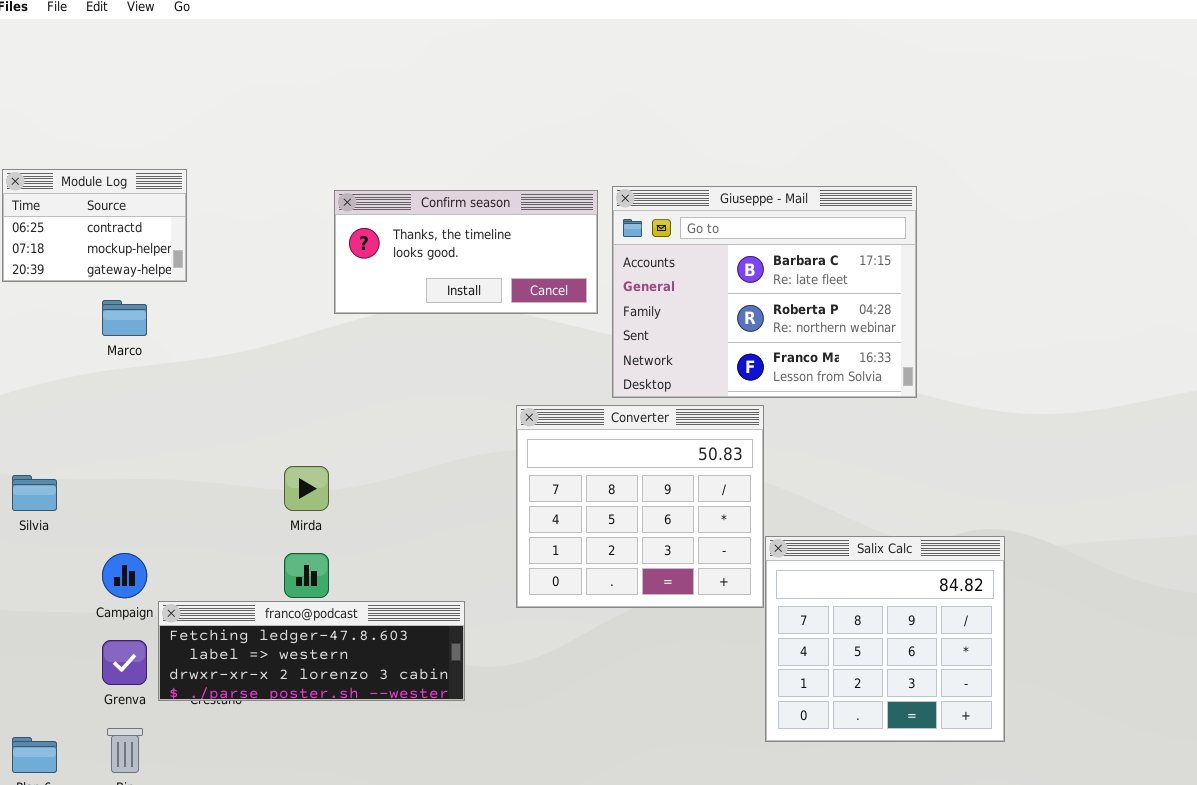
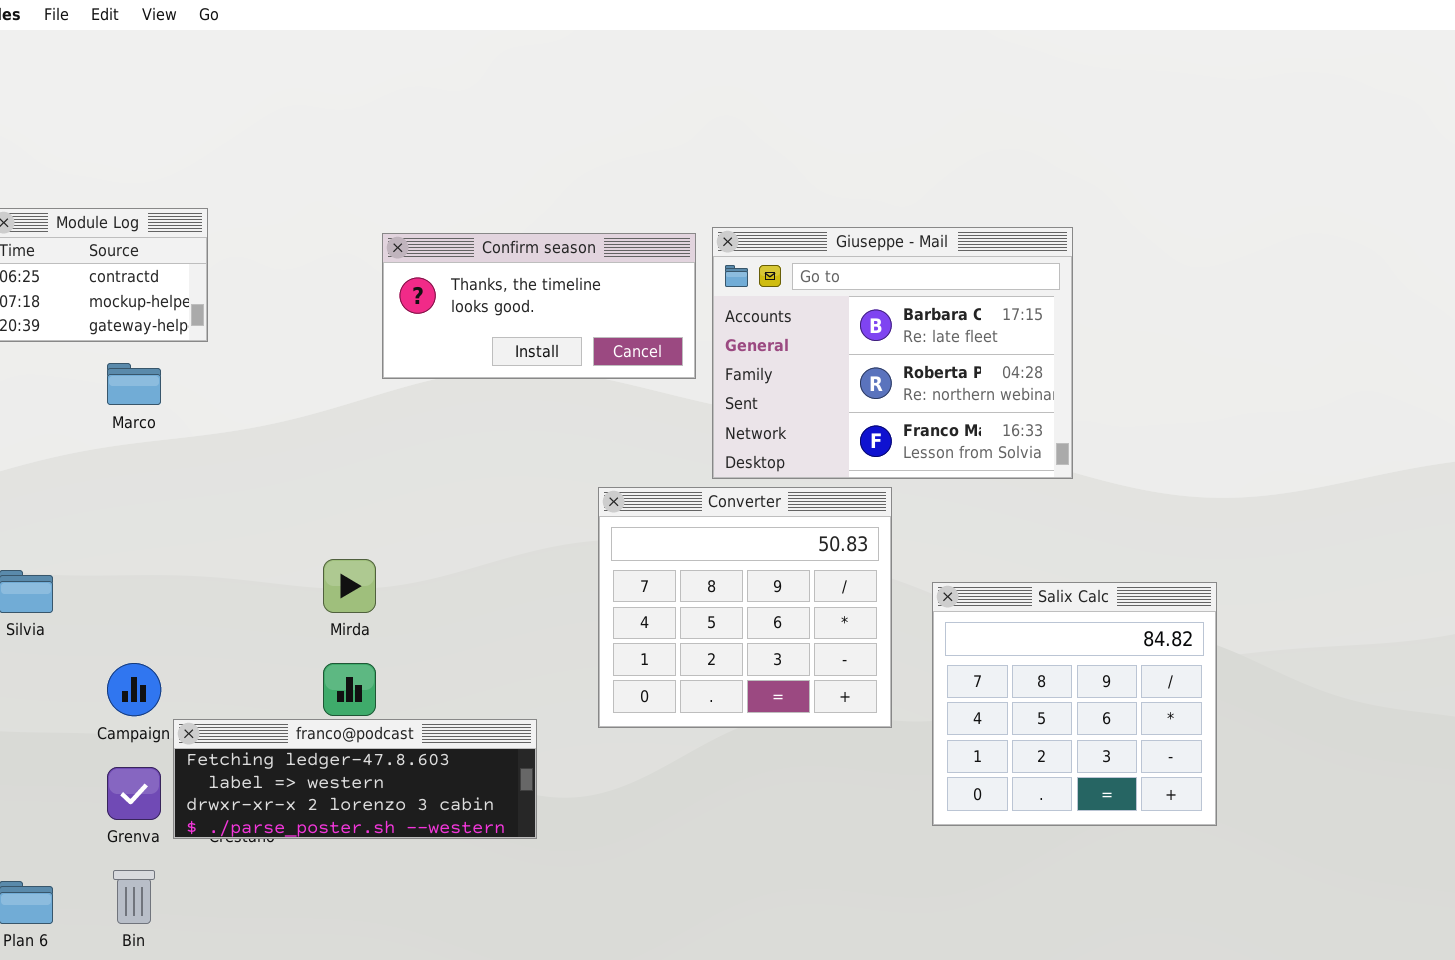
Salix Calc: [765,536,1005,742] -> [932,582,1217,826], moved

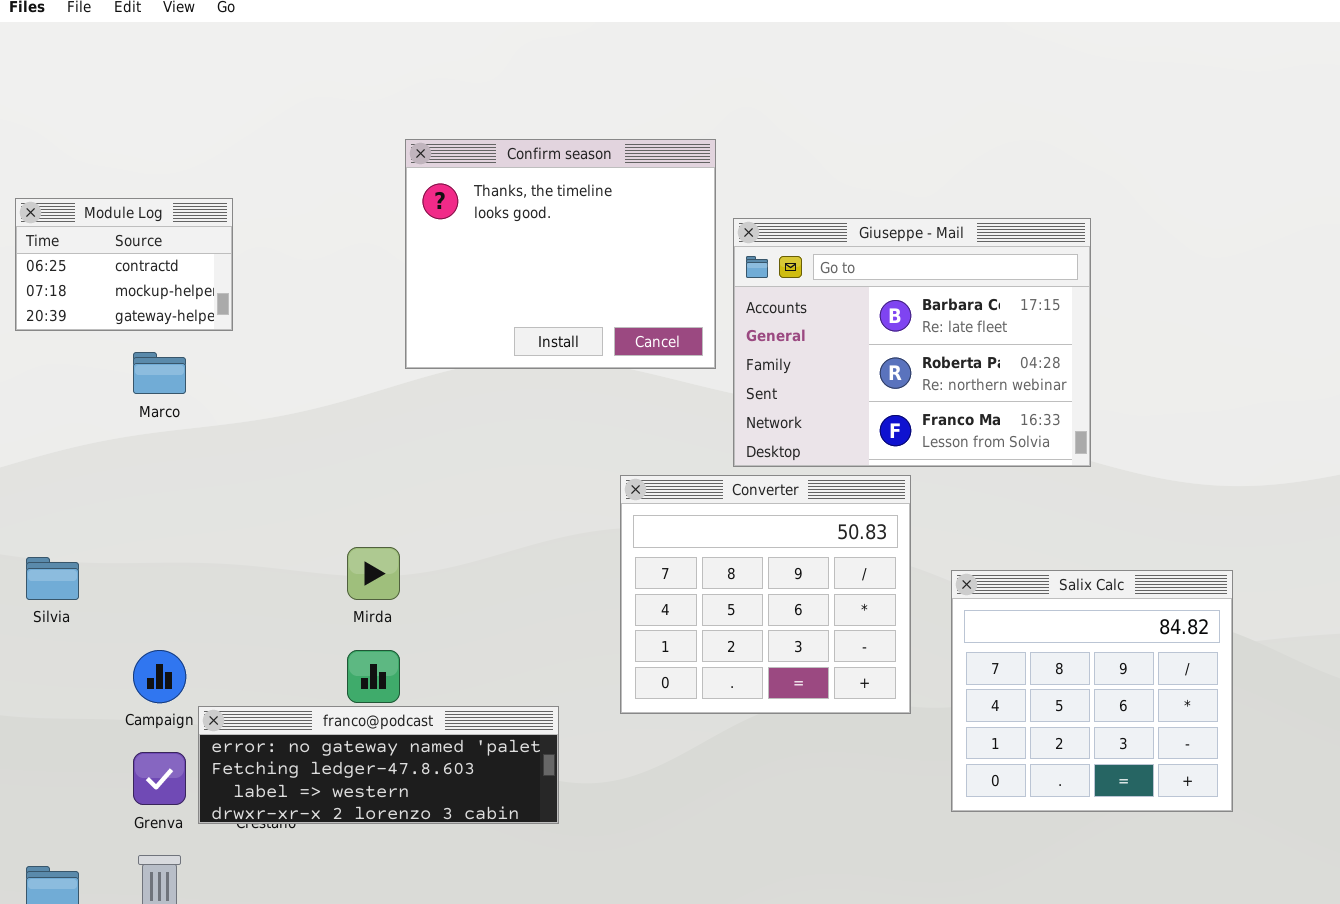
Confirm season: [382,233,696,379] -> [405,139,716,369], resized
franco@podcast: [173,719,537,839] -> [198,706,559,824], scrolled up 1 row

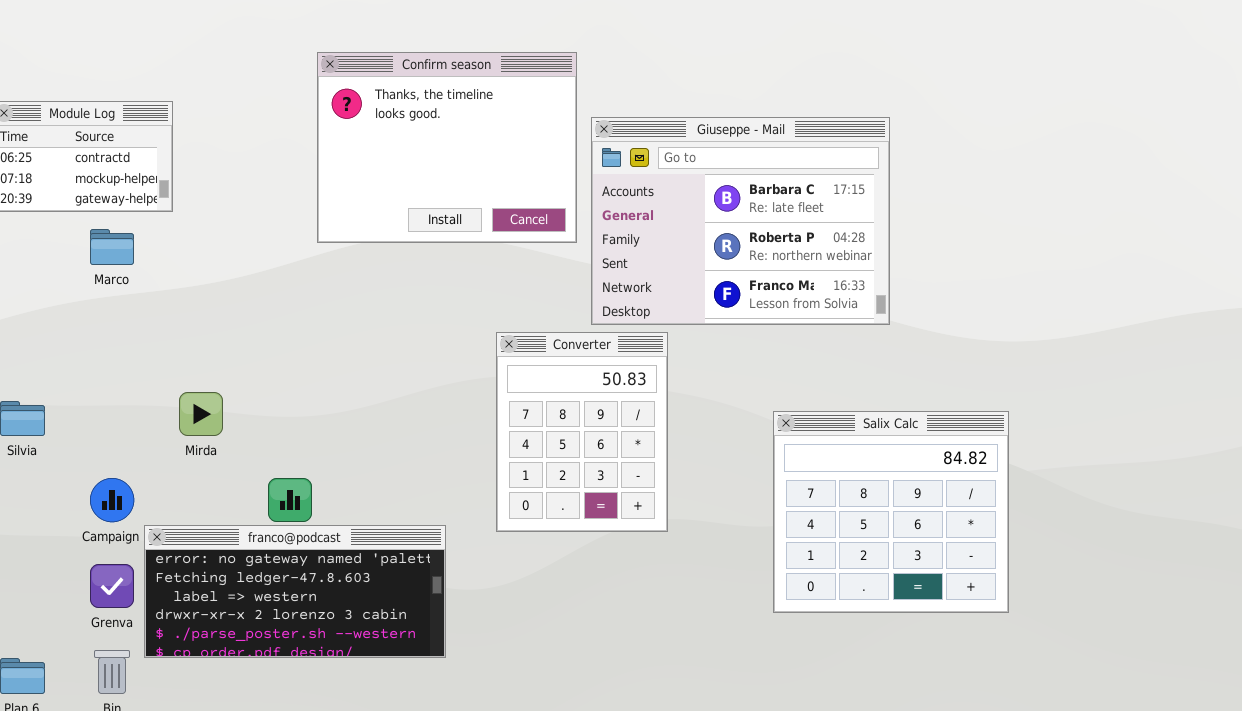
Converter: [620,475,911,714] -> [496,332,668,532], resized
Mirda: [347,547,400,600] -> [179,392,223,436], moved
franco@podcast: [198,706,559,824] -> [144,525,446,658], resized

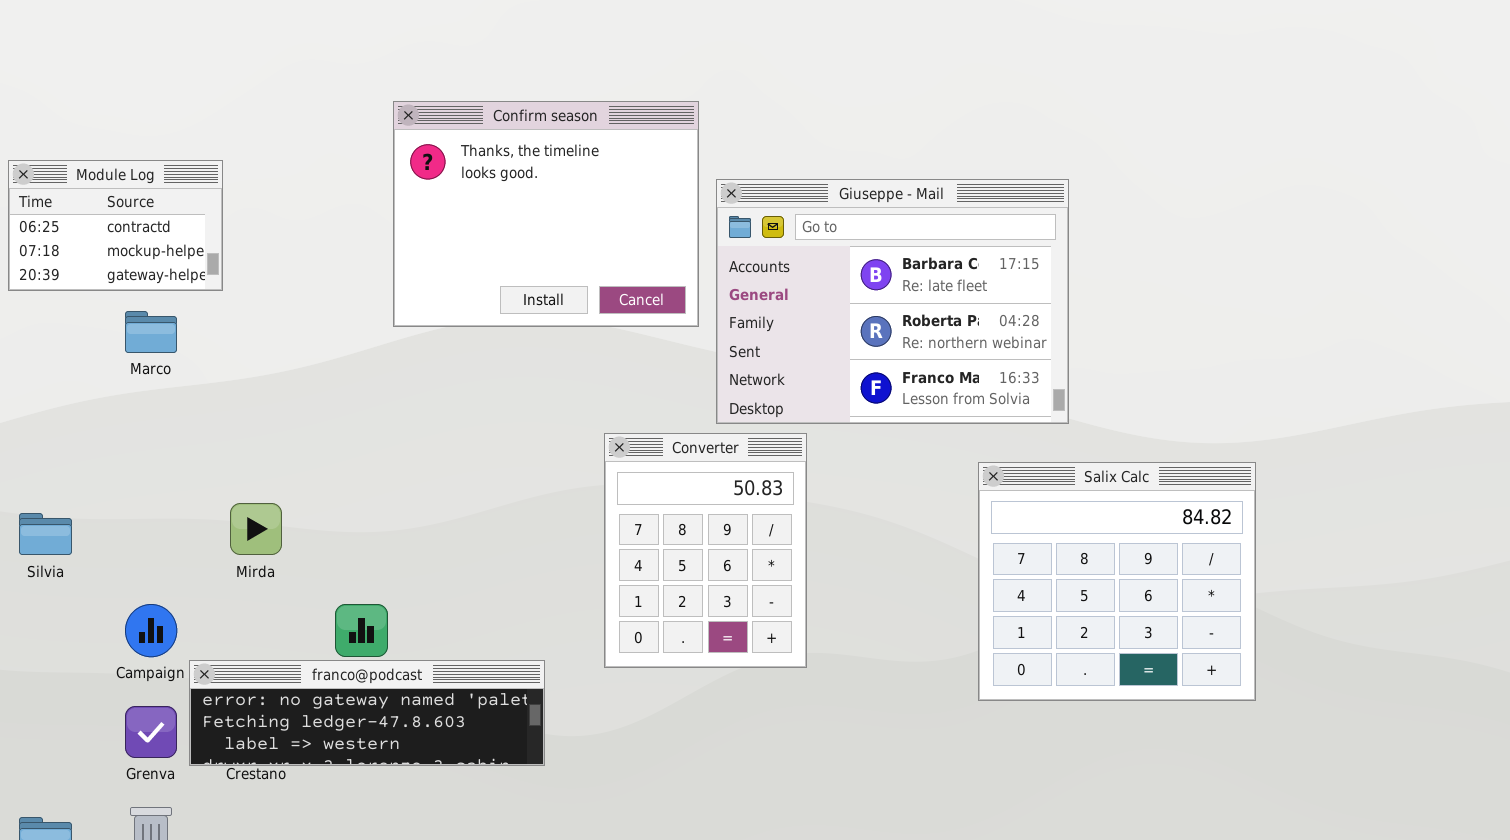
Salix Calc: [773,411,1009,613] -> [978,462,1256,701], moved
franco@podcast: [144,525,446,658] -> [189,660,545,766], resized

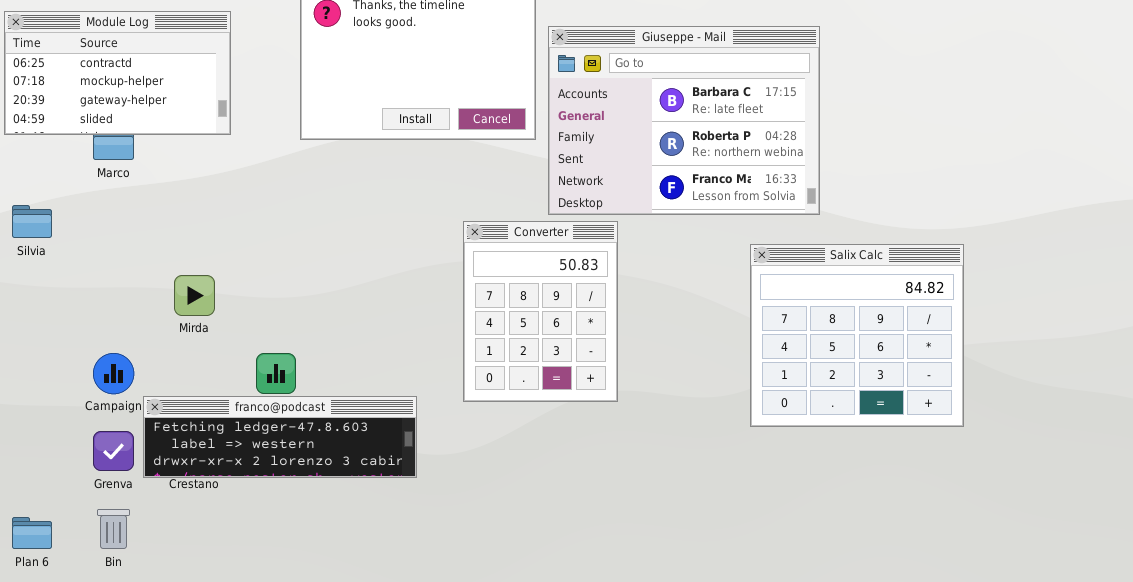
Module Log: [8,160,223,291] -> [4,11,231,135], resized
Silvia: [19,513,72,555] -> [12,205,52,238], moved
franco@podcast: [189,660,545,766] -> [143,396,417,478], scrolled down 1 row

